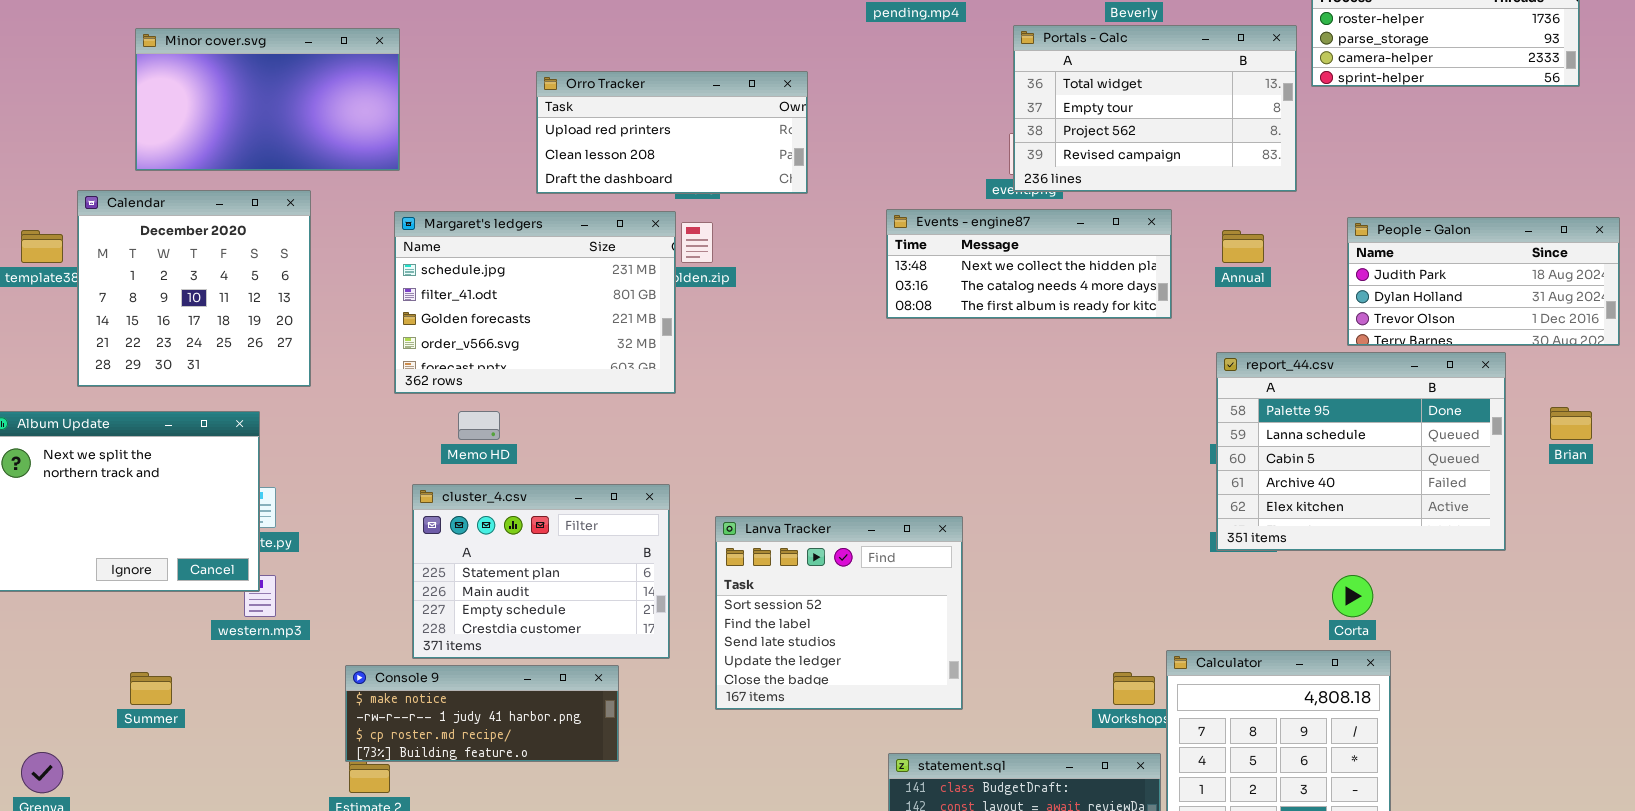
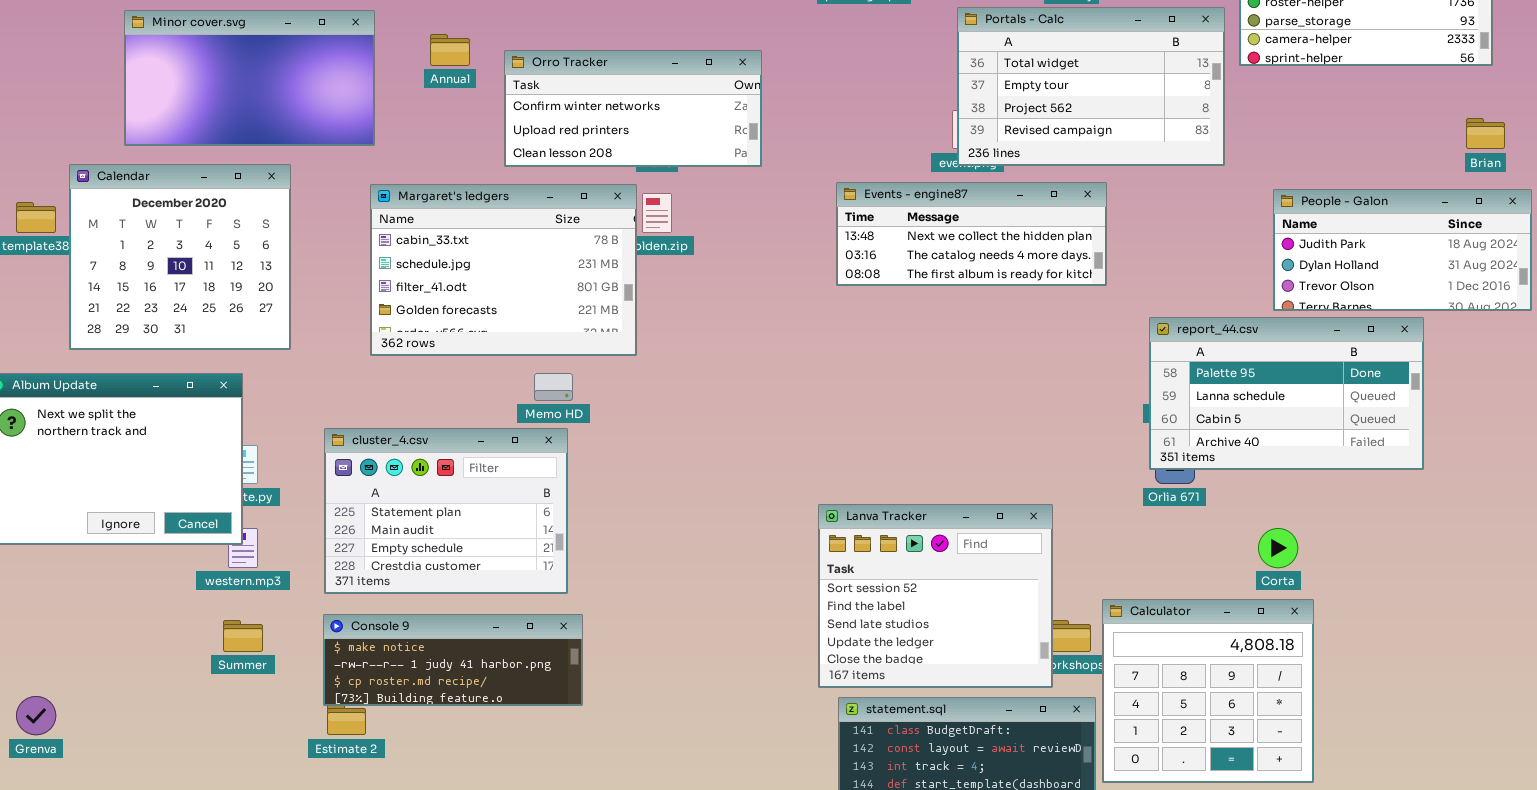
Orro Tracker: [536,71,808,194] -> [504,50,762,167], scrolled up 1 row
Margaret's ledgers: [394,211,676,394] -> [370,184,637,356], scrolled up 1 row
Annual: [1222,230,1264,263] -> [430,34,470,66], moved
report_44.csv: [1216,352,1506,551] -> [1149,317,1424,470], resized
Brian: [1550,407,1592,440] -> [1466,118,1505,149], moved
Memo HD: [458,411,500,440] -> [534,373,573,401], moved
cluster_4.csv: [412,484,670,659] -> [324,428,568,594], moved
Lanva Tracker: [715,516,963,710] -> [818,504,1053,688], moved
Summer: [130,672,172,705] -> [223,620,263,652], moved

